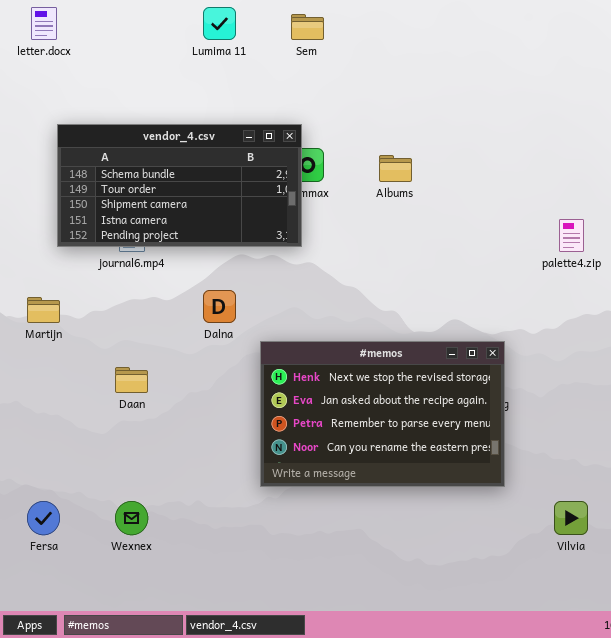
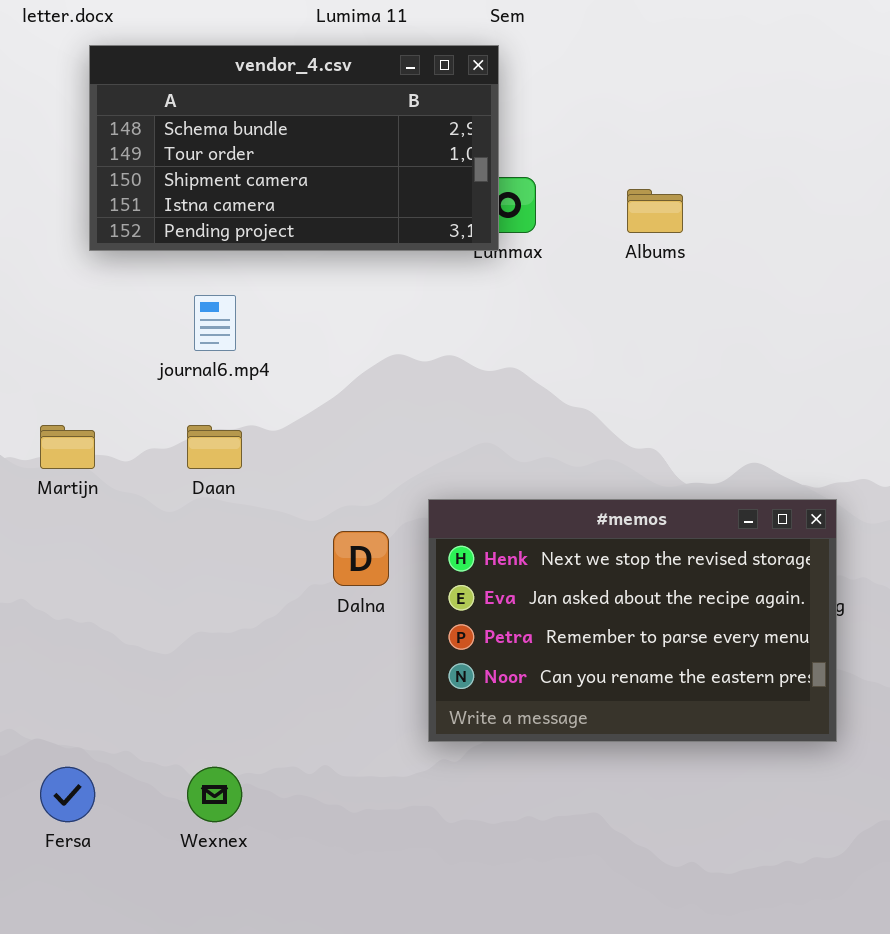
vendor_4.csv: [57,124,302,247] -> [89,45,499,251], moved
Dalna: [203,290,236,323] -> [333,531,389,586], moved
Daan: [115,367,148,393] -> [187,425,242,469], moved

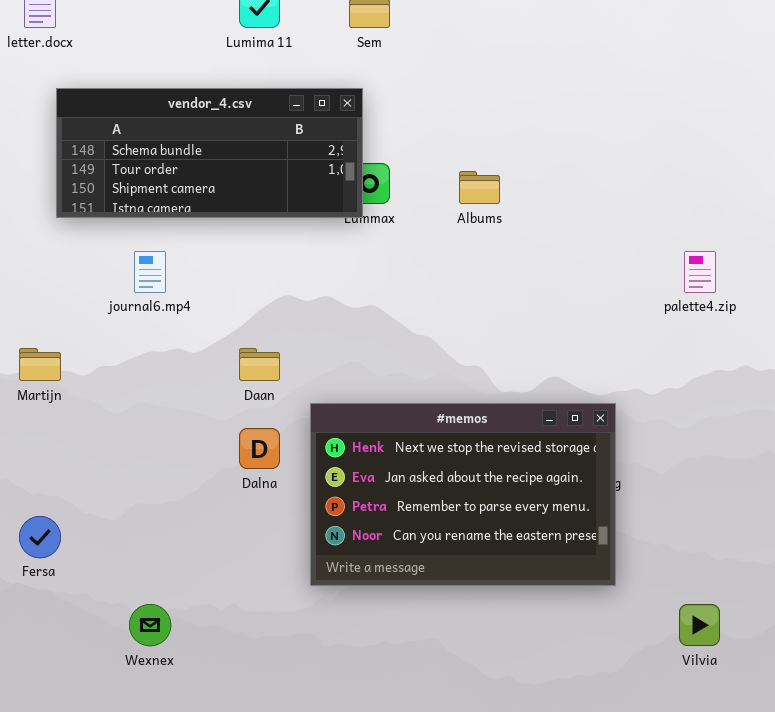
vendor_4.csv: [89,45,499,251] -> [56,88,363,218], resized
Daan: [187,425,242,469] -> [239,348,280,381], moved
Fersa: [40,767,95,822] -> [19,516,61,558], moved

